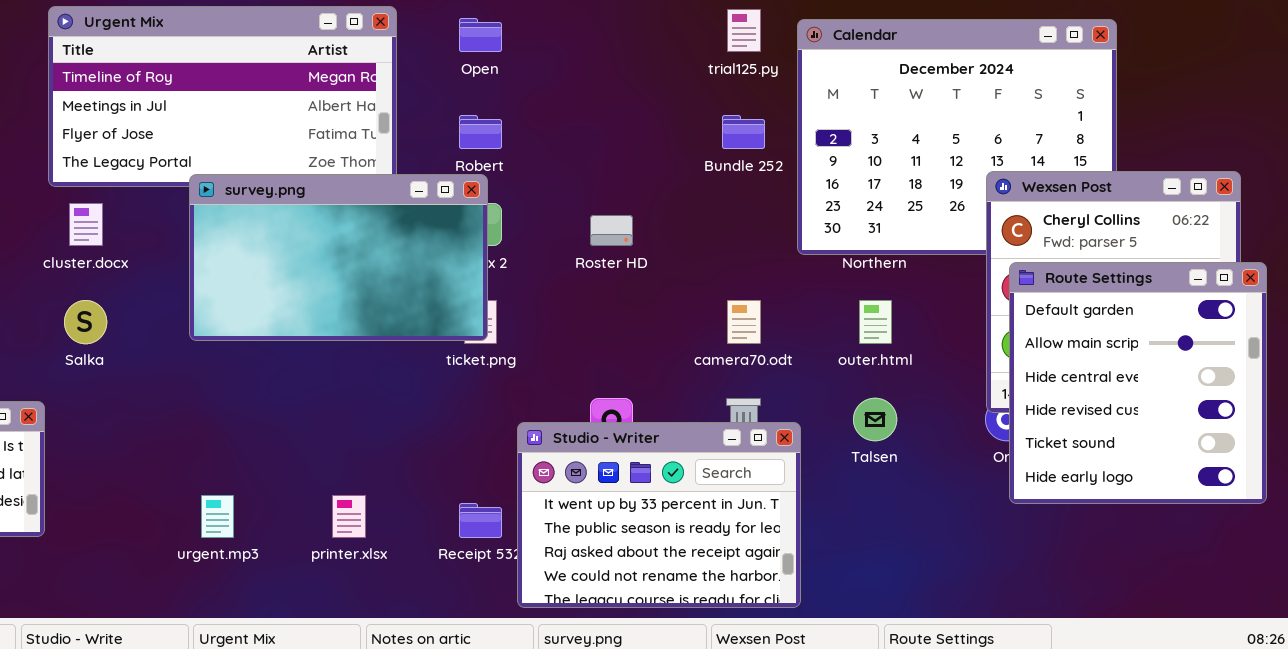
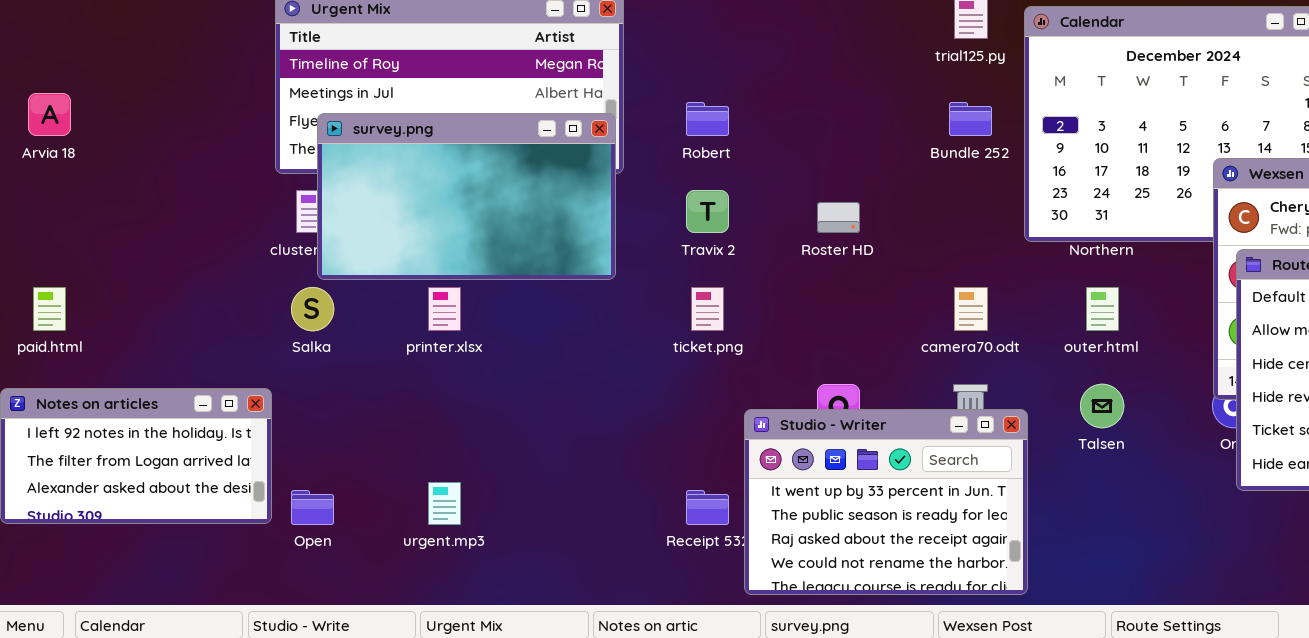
Open: [459,18,502,52] -> [291,490,334,525], moved
survey.png: [189,174,488,341] -> [317,113,616,280], moved
printer.xlsx: [332,495,366,538] -> [428,287,461,331], moved

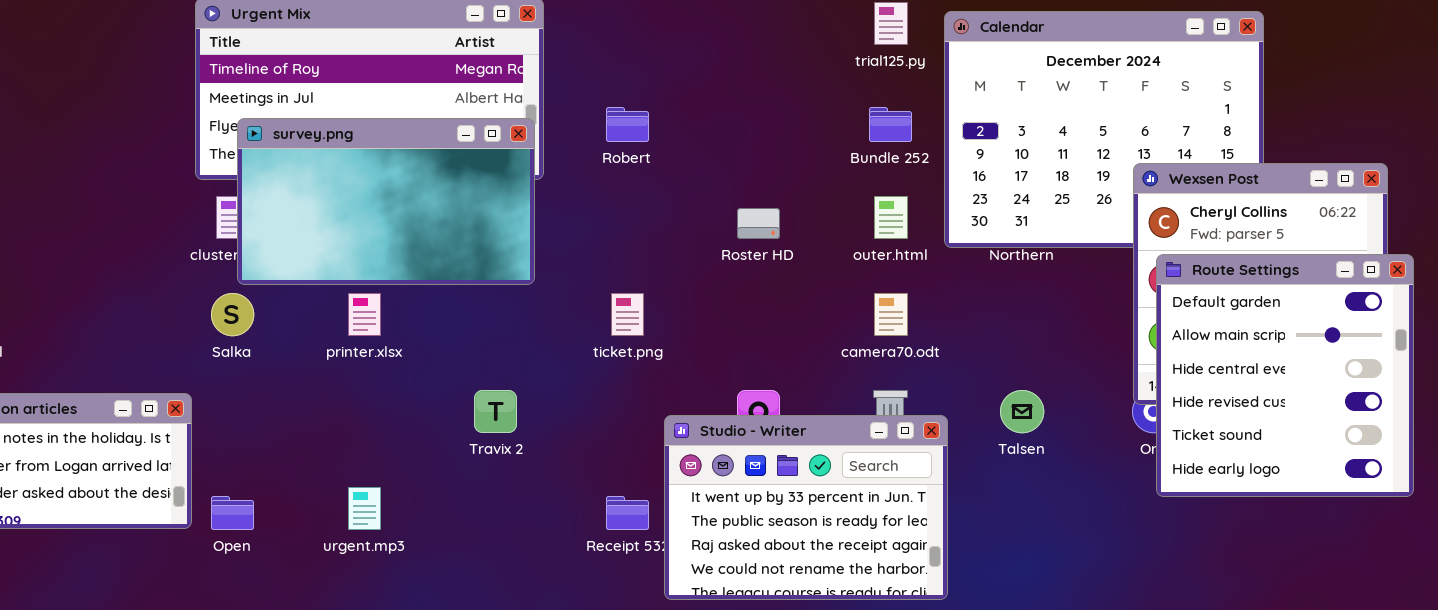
Travix 2: [686,190,729,233] -> [474,390,517,433], moved
outer.html: [1086,287,1119,331] -> [874,196,908,239], moved

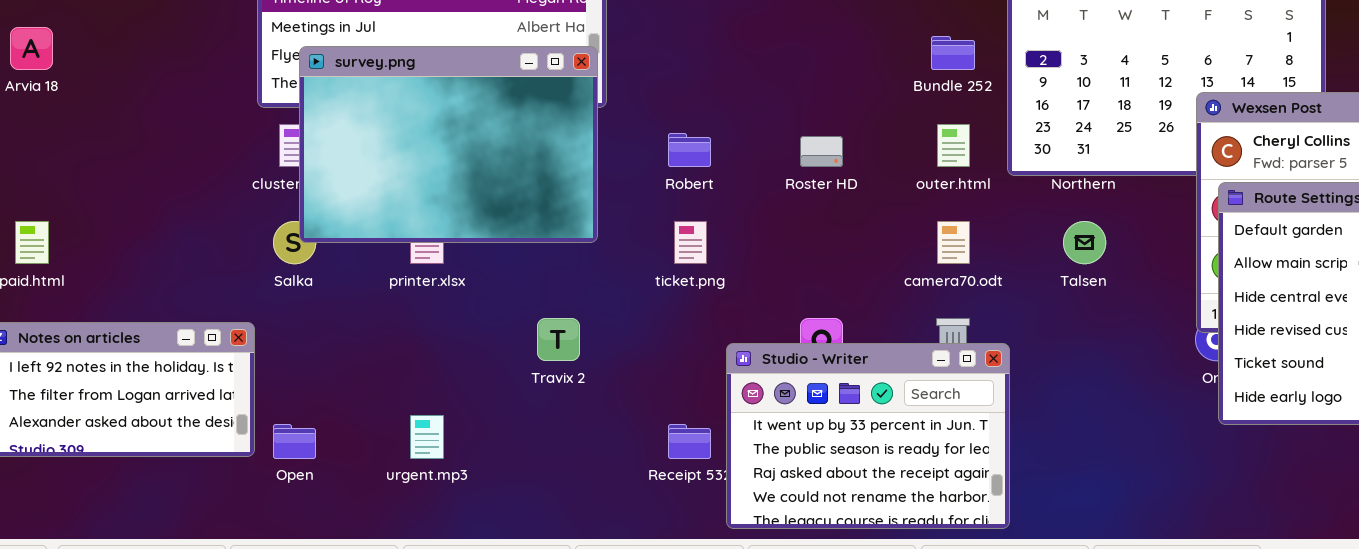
Robert: [606,107,649,142] -> [668,133,711,167], moved
survey.png: [237,118,535,285] -> [299,46,598,243], resized
Talsen: [1000,390,1044,433] -> [1063,221,1106,264], moved

